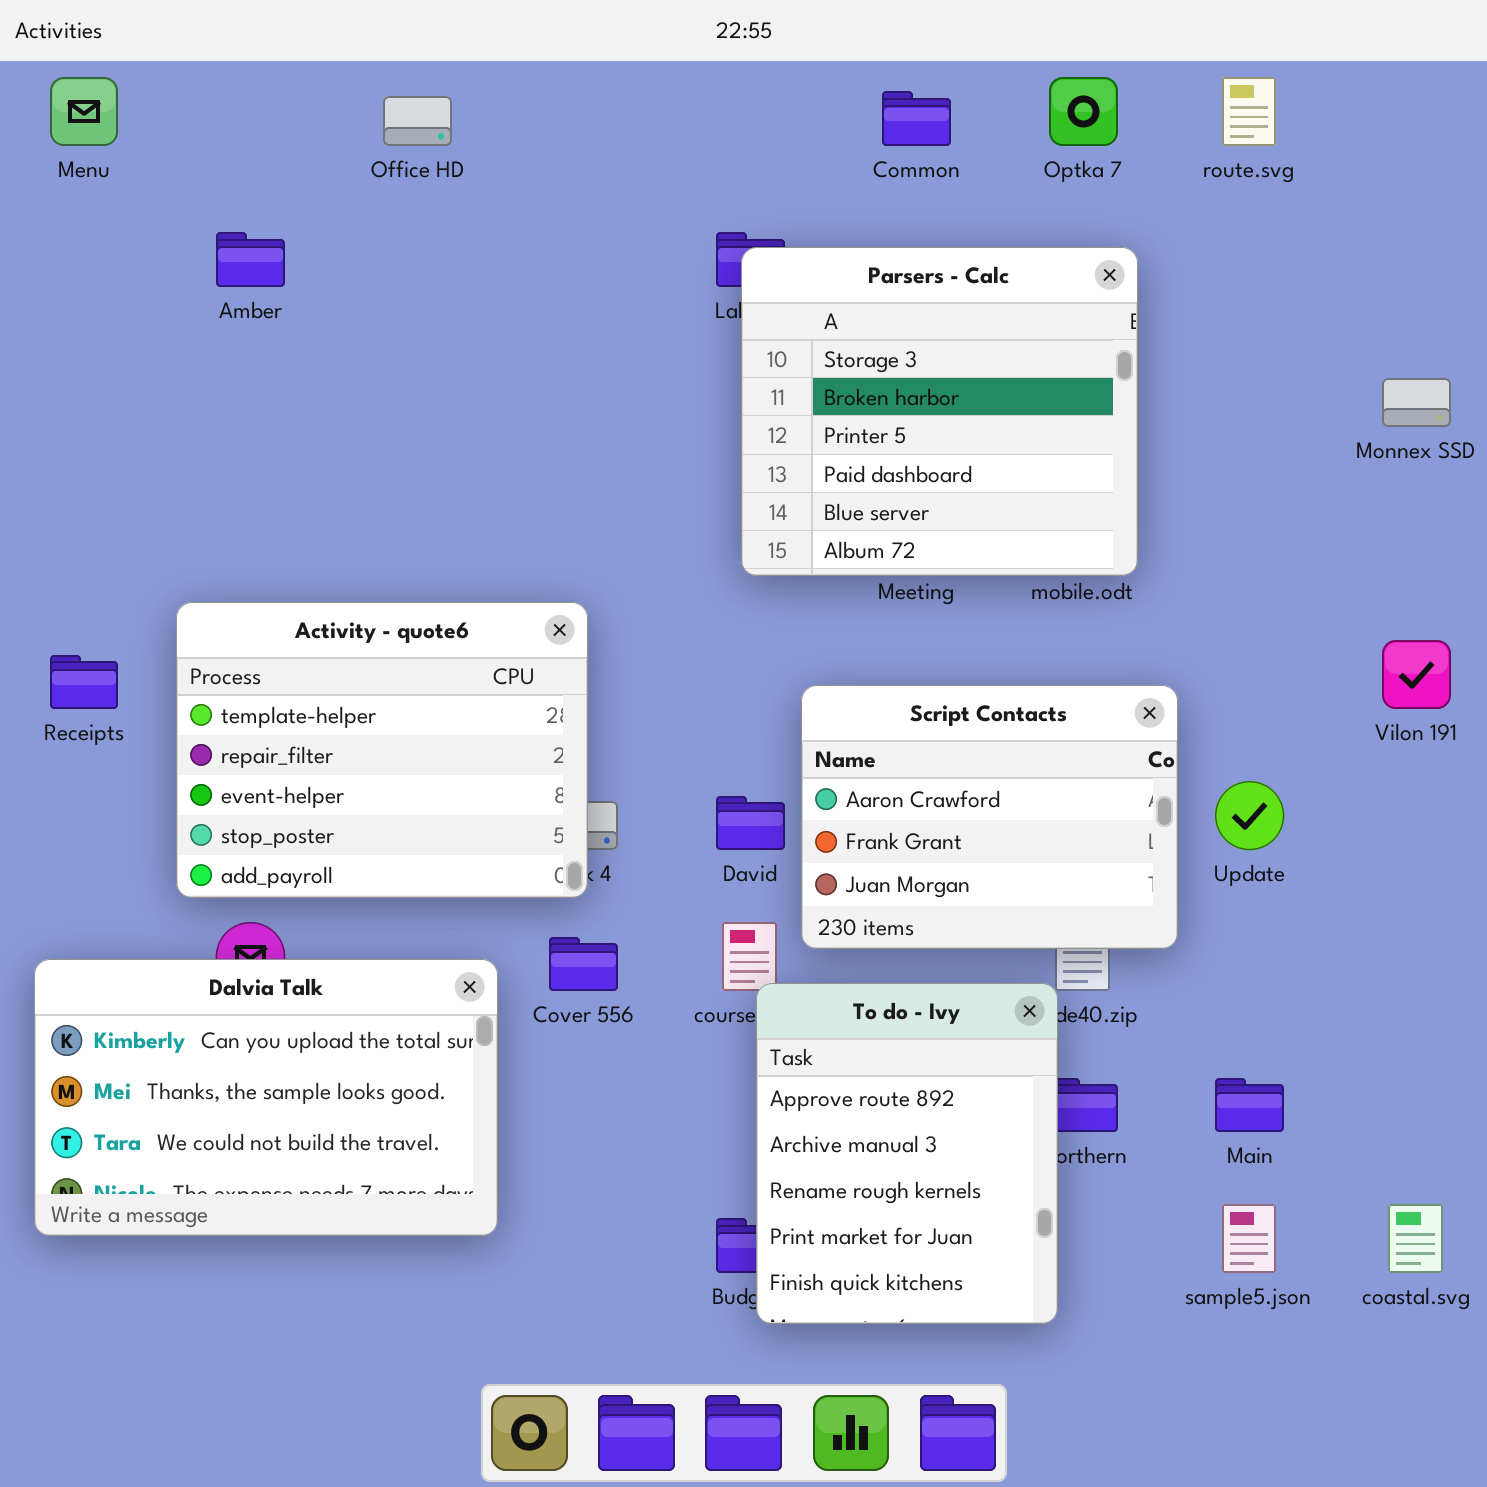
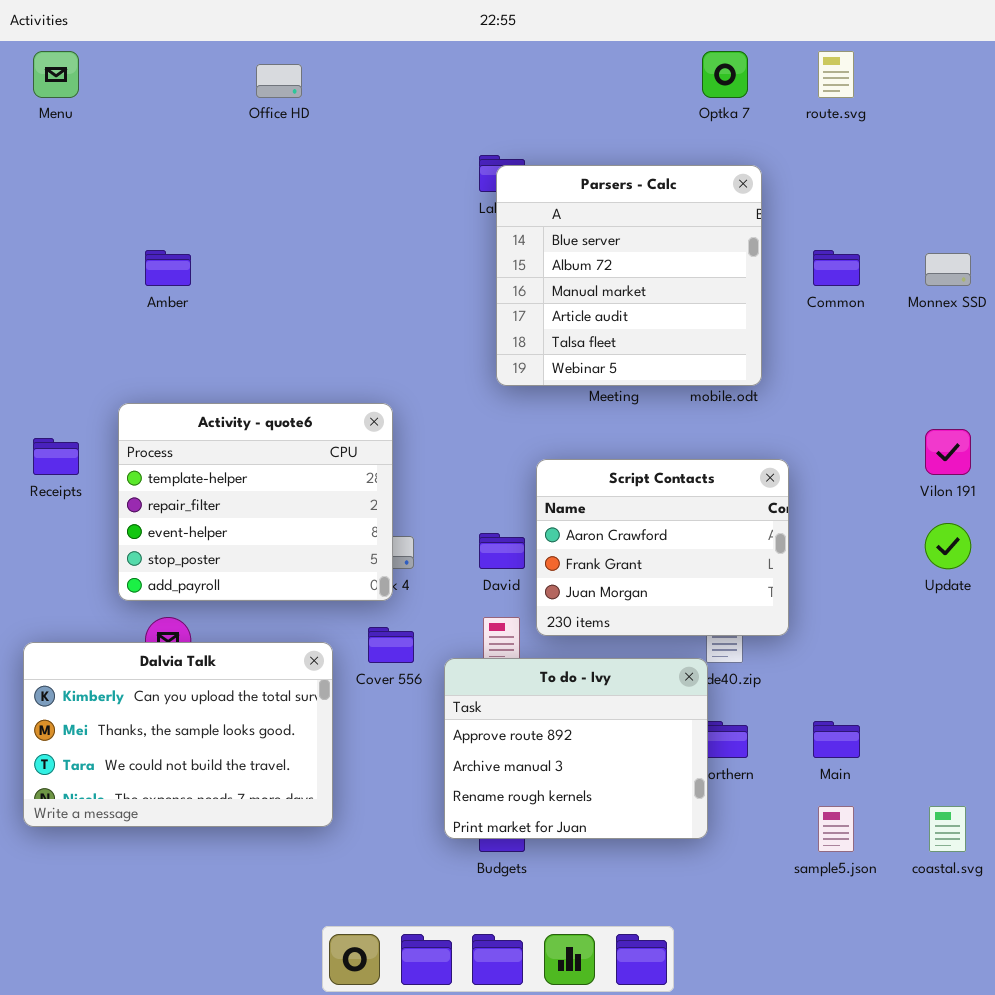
Common: [882,91,951,146] -> [813,250,860,286], moved
Amber: [216,232,285,287] -> [145,250,191,286], moved
Parsers - Calc: [741,247,1138,576] -> [496,165,762,386], scrolled down 4 rows
Update: [1215,781,1284,850] -> [925,523,971,569], moved
To do - Ivy: [756,983,1058,1324] -> [444,658,708,839], resized

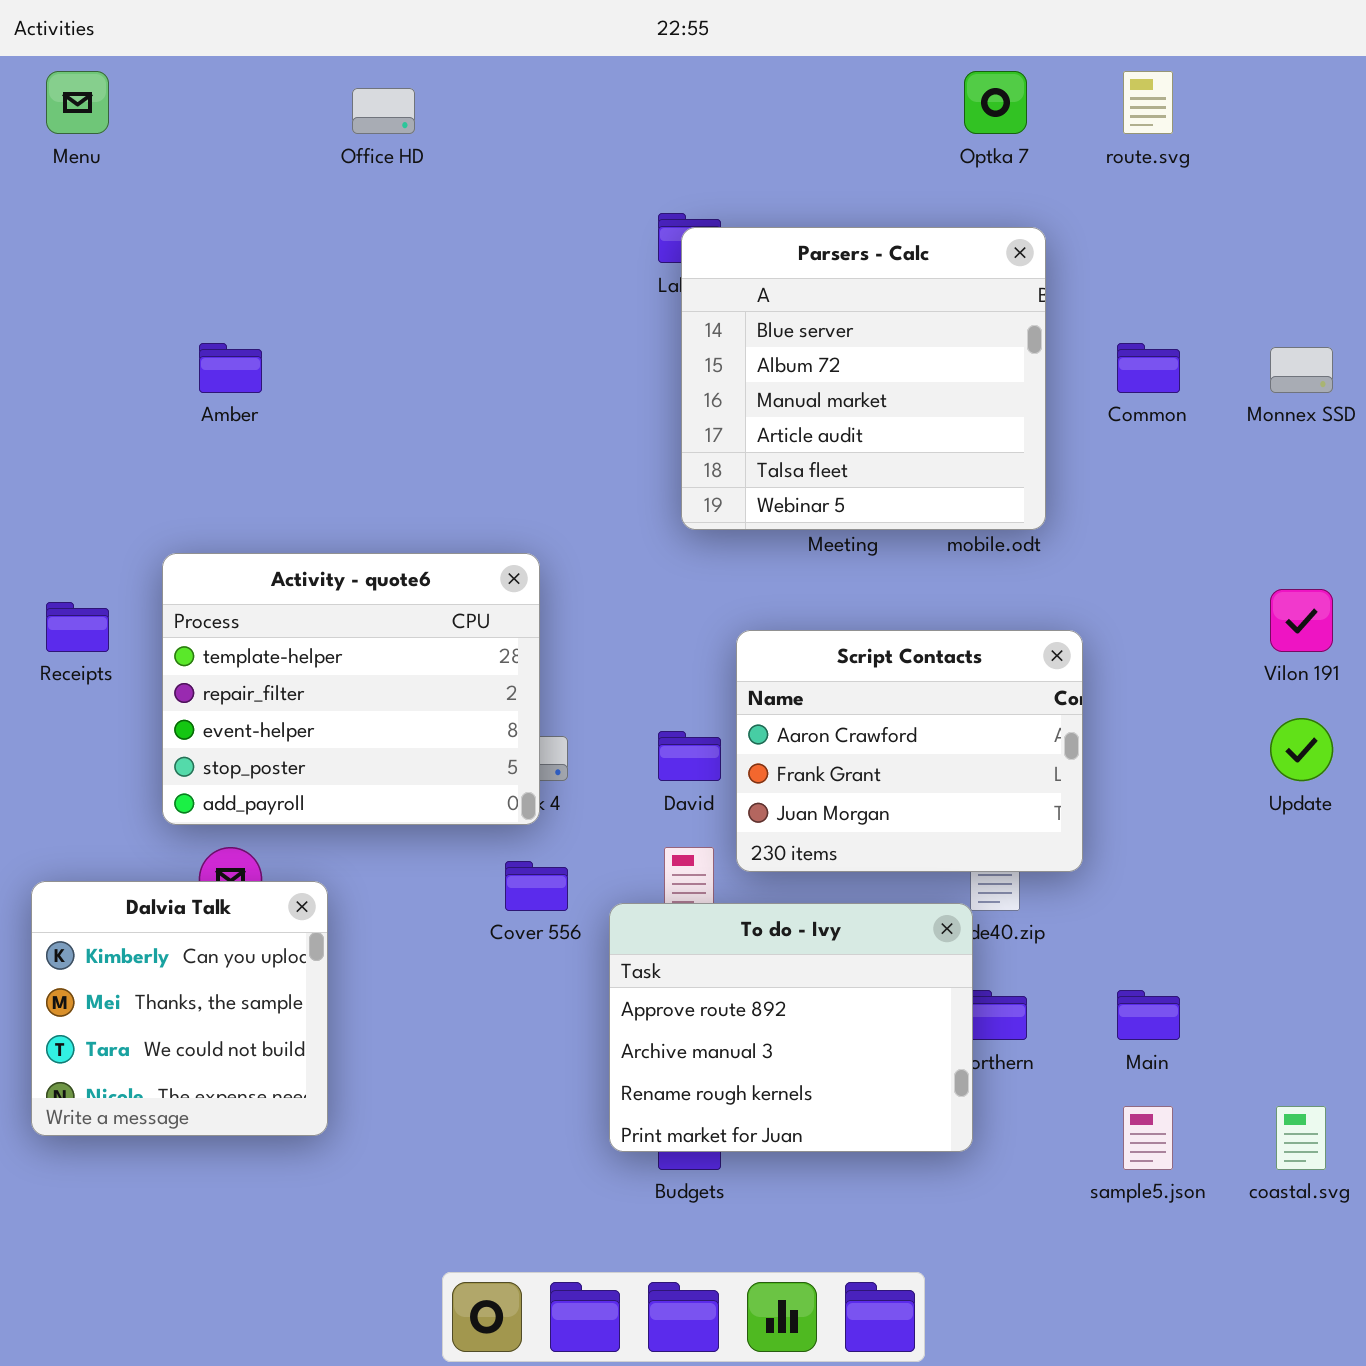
Dalvia Talk: [23,642,333,827] -> [31,881,328,1136], resized

